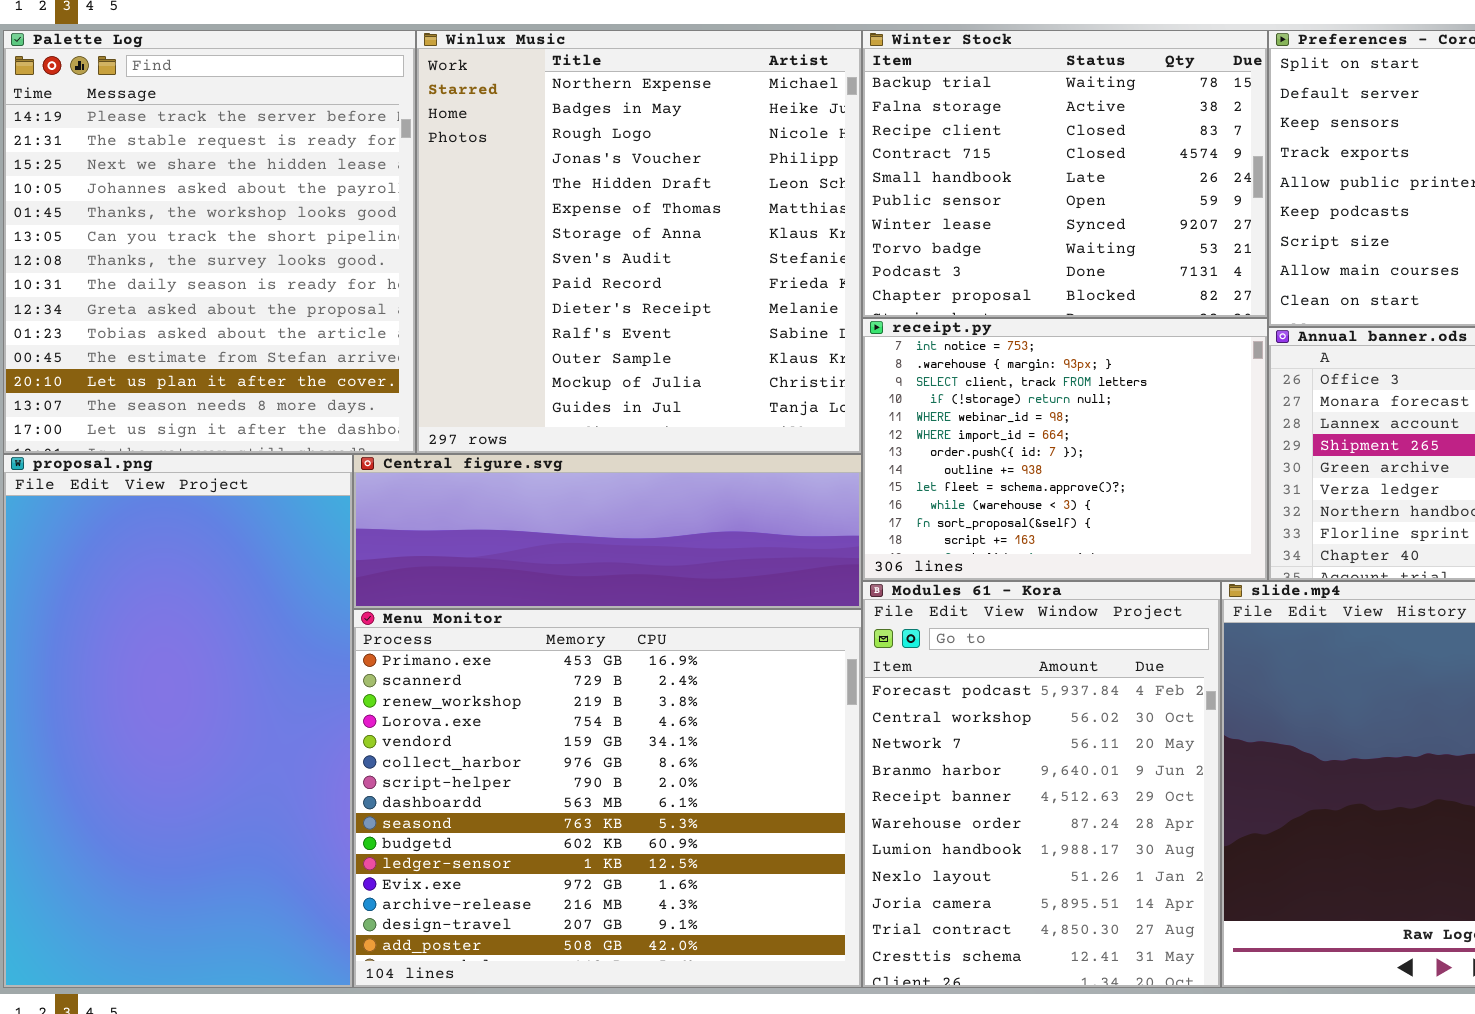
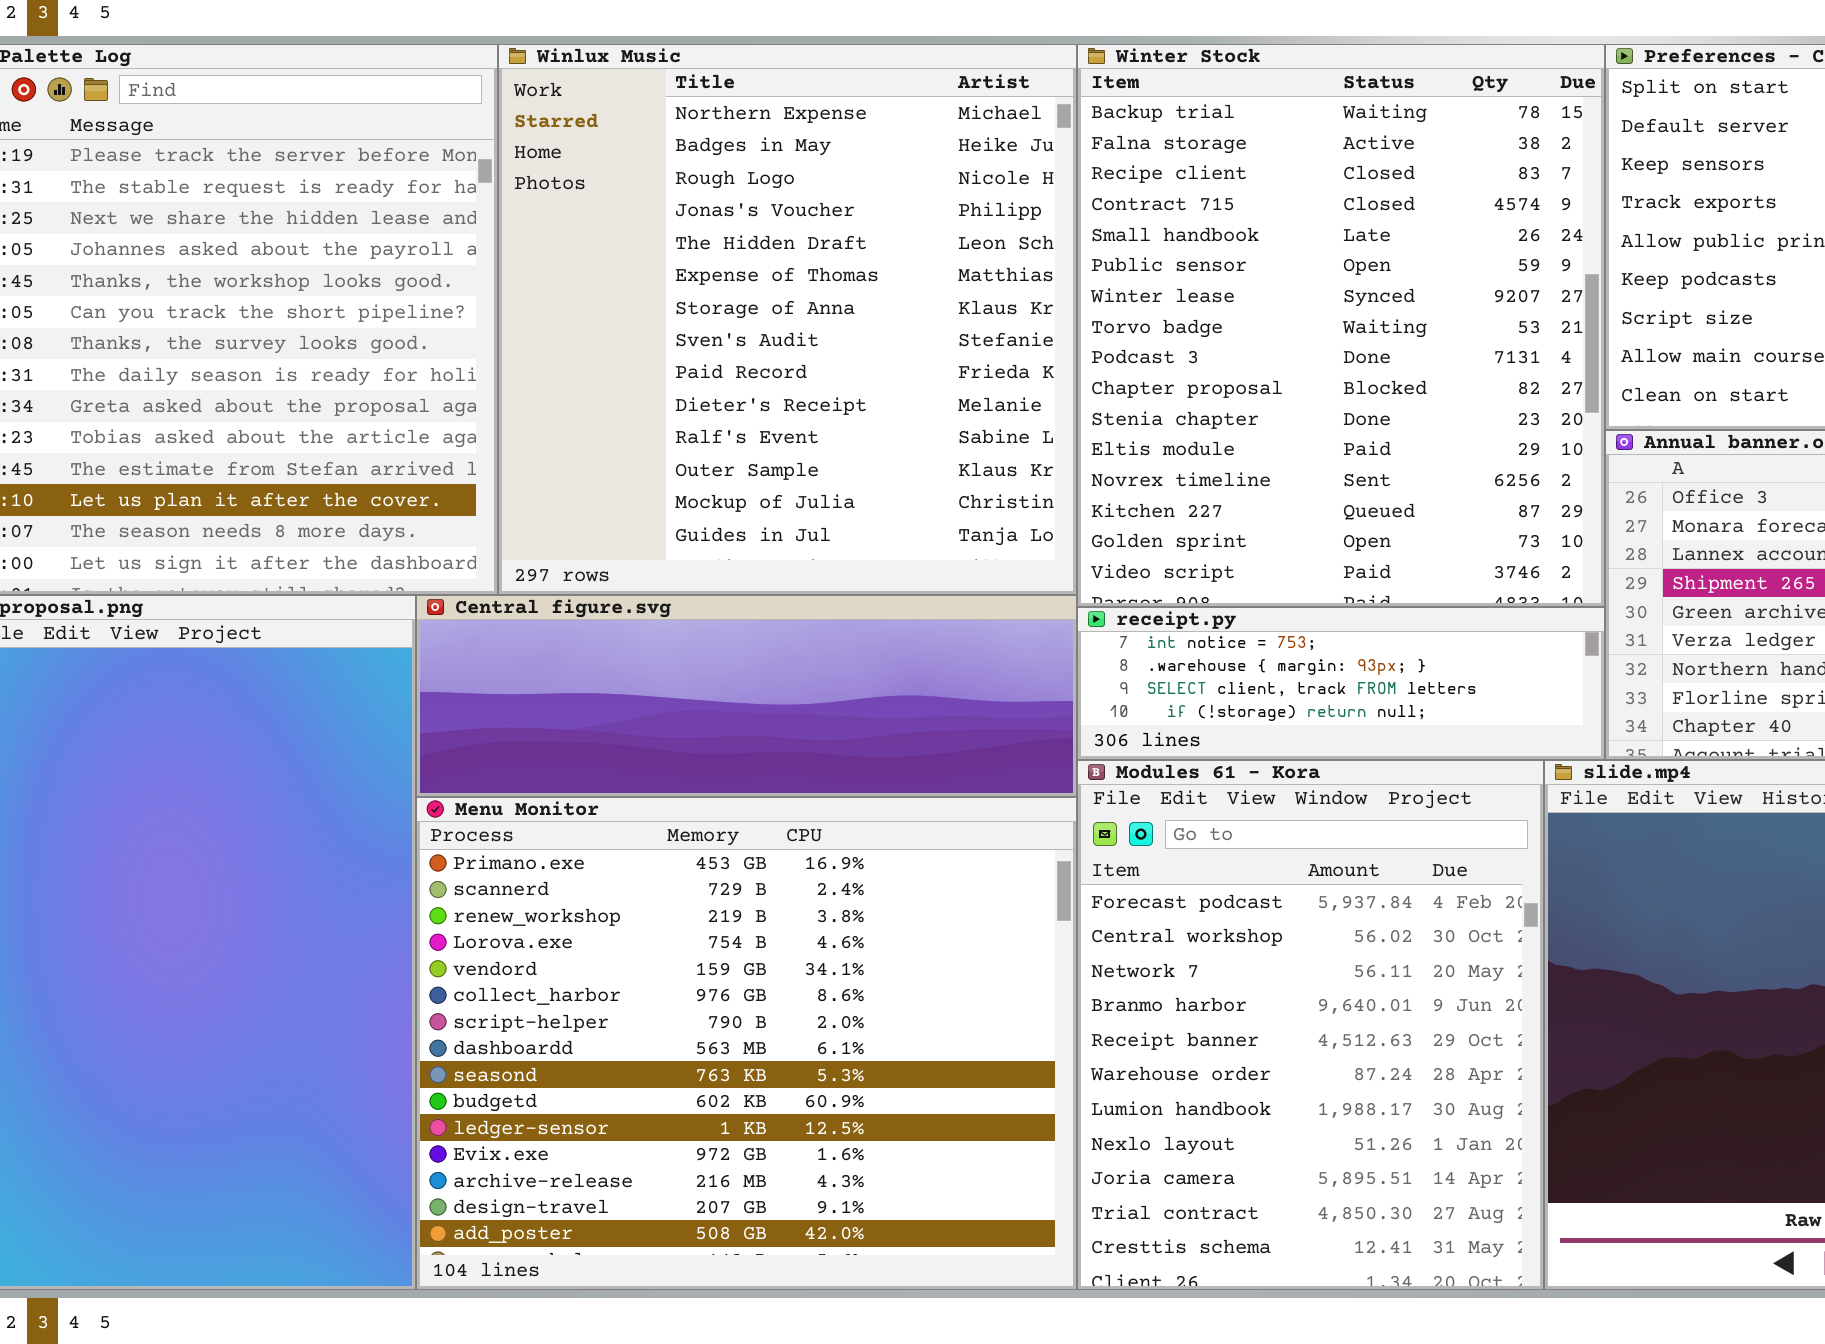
Winter Stock: [862,30,1268,318] -> [1077,44,1605,607], resized
receipt.py: [862,318,1268,581] -> [1077,607,1605,760], resized

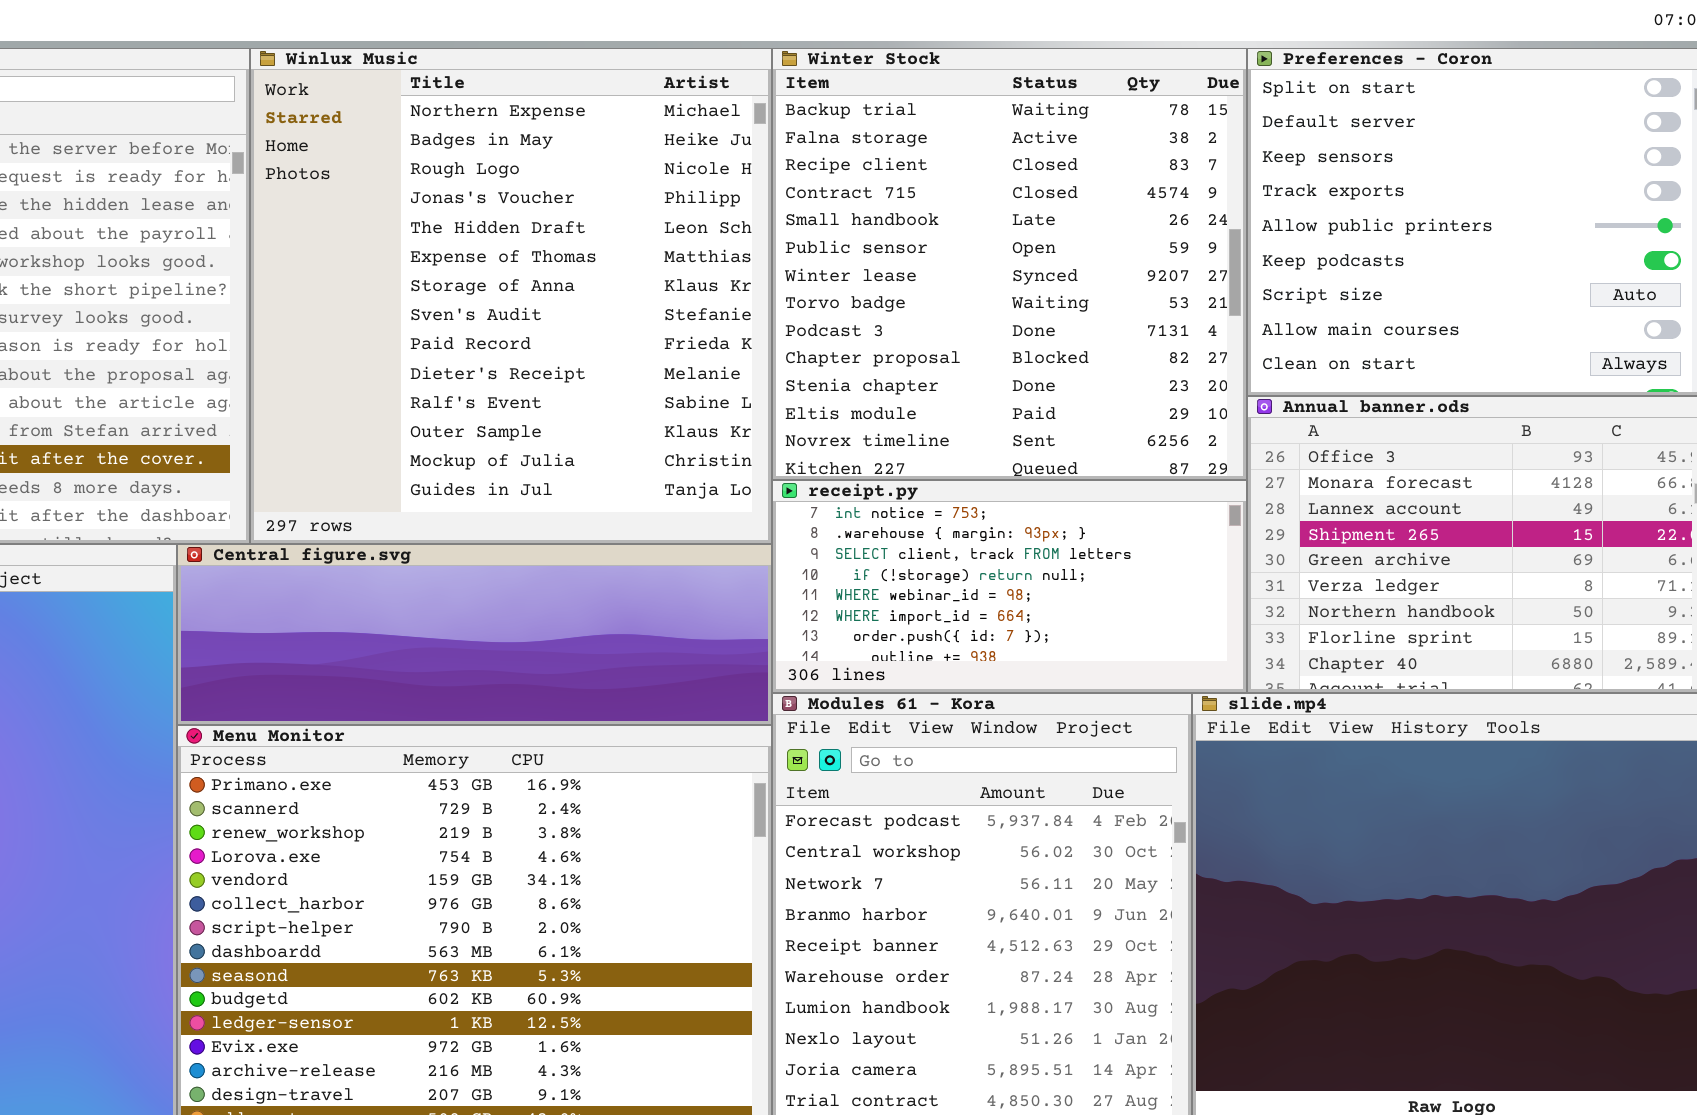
Winter Stock: [1077,44,1605,607] -> [772,48,1247,480], resized
receipt.py: [1077,607,1605,760] -> [772,480,1247,693], resized

